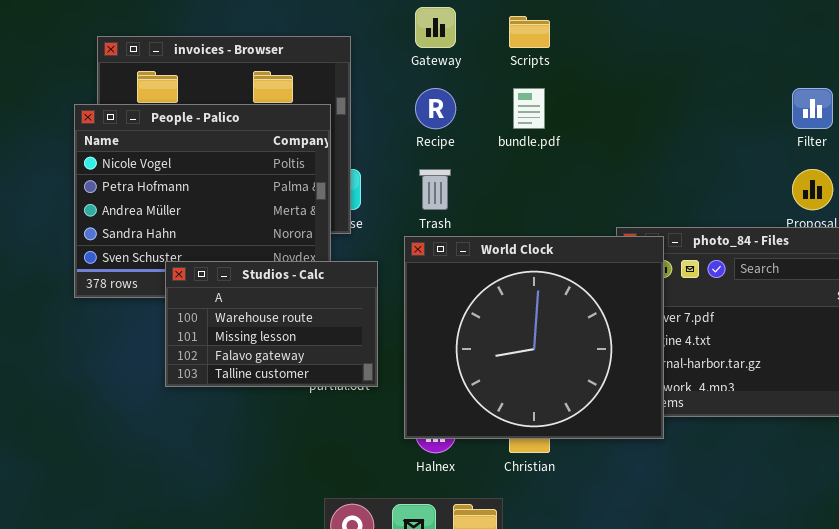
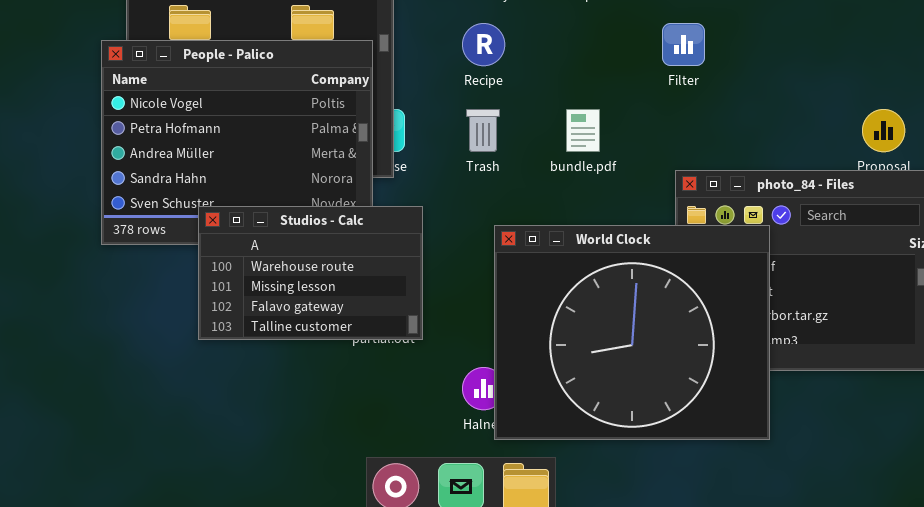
bundle.pdf: [513,88,545,129] -> [566,109,600,152], moved
Filter: [792,88,833,129] -> [662,23,705,66], moved
World Clock: [404,236,664,439] -> [494,225,770,440], moved

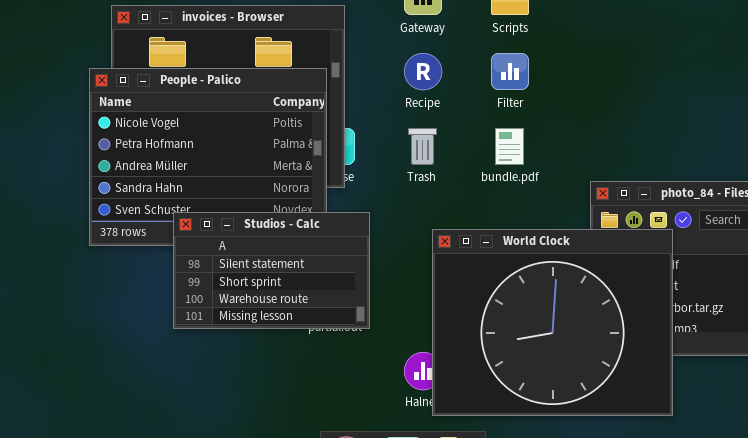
Filter: [662,23,705,66] -> [491,53,529,90], moved
Studios - Calc: [198,206,423,340] -> [173,212,370,329], scrolled up 2 rows

